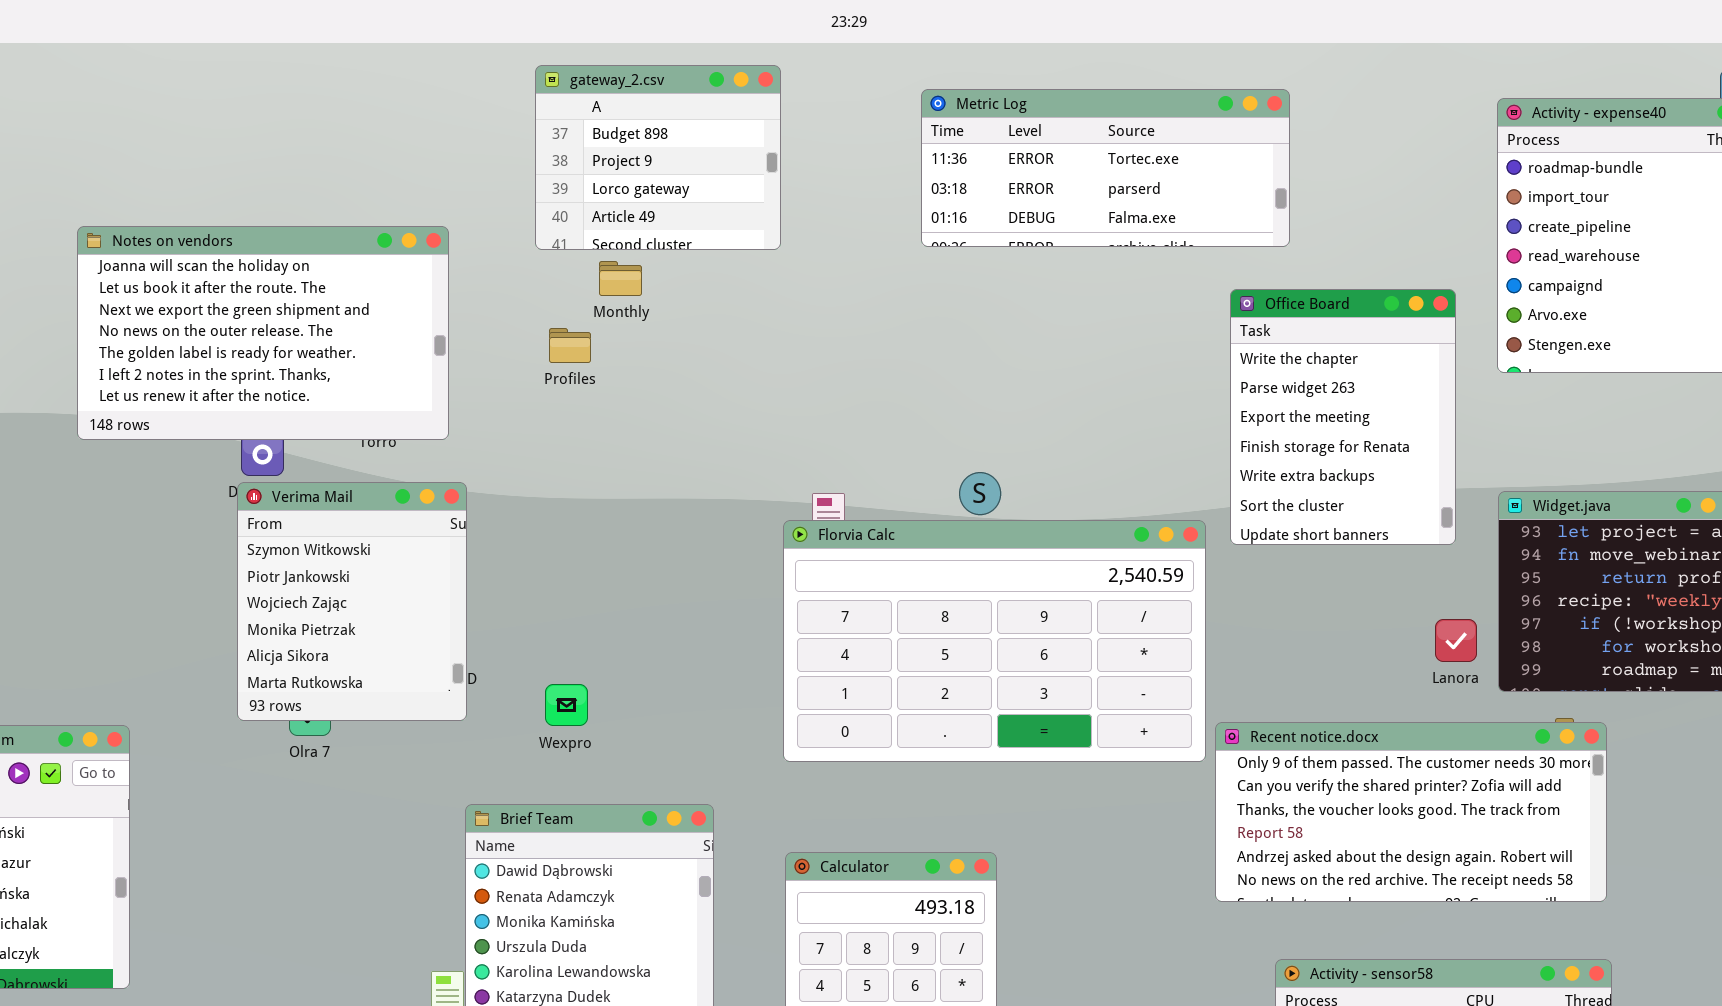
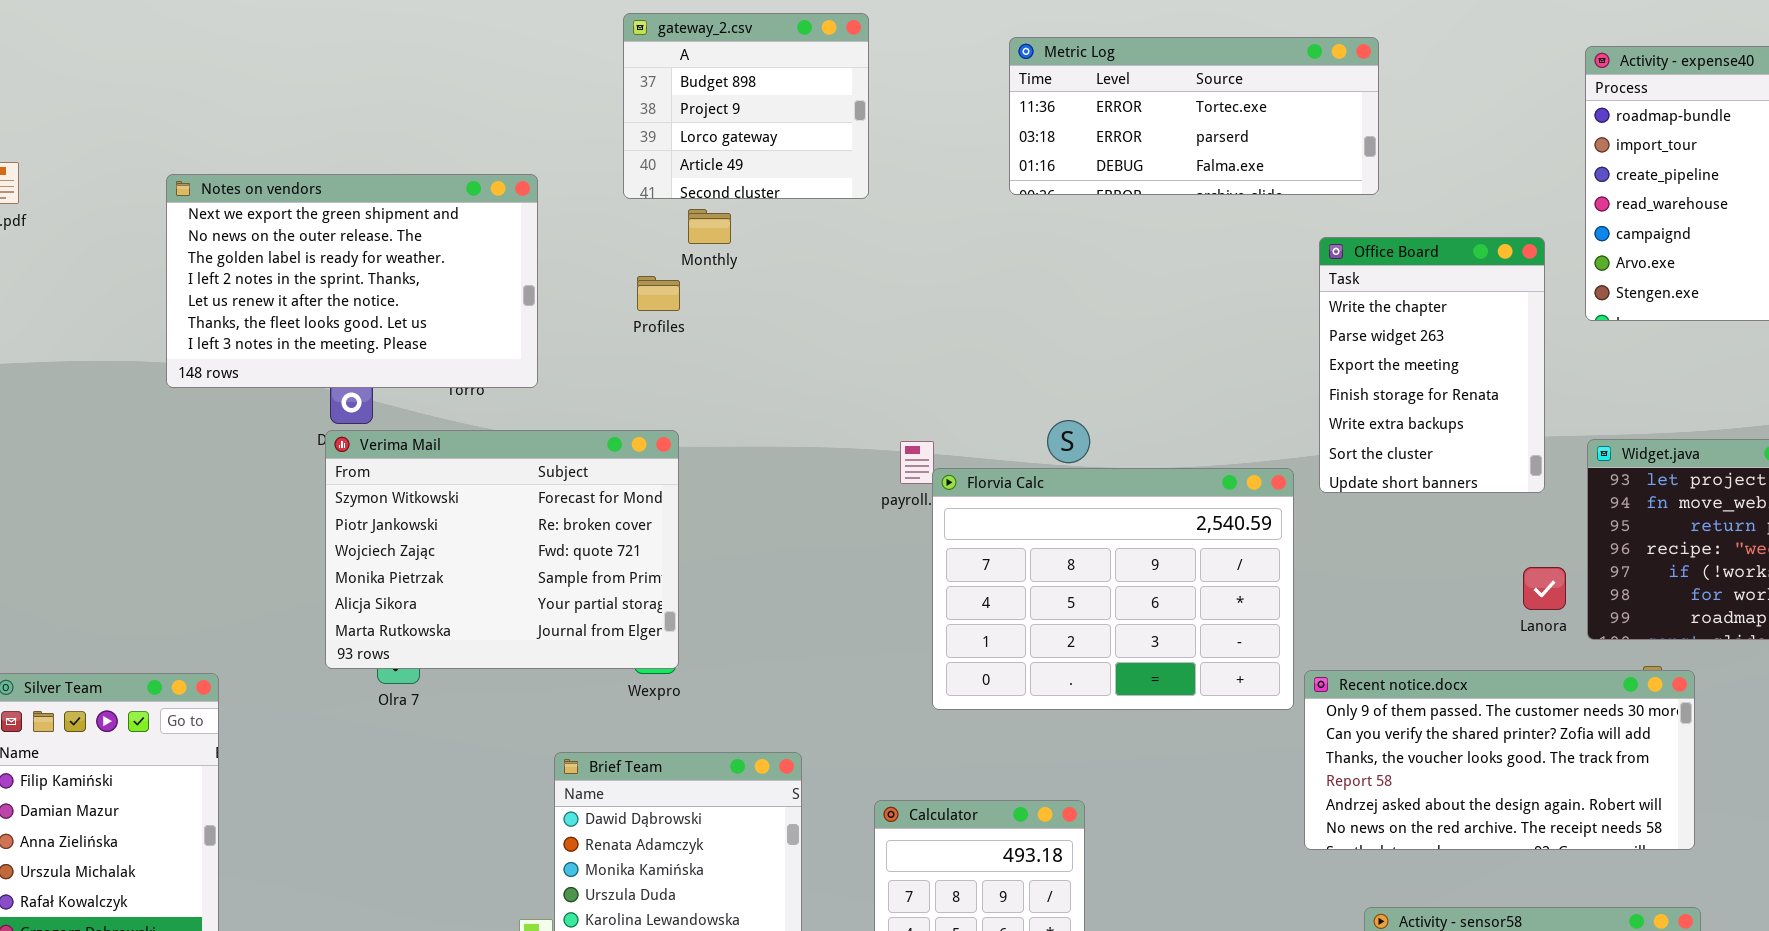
Notes on vendors: [77,226,449,440] -> [166,174,538,388], scrolled down 2 rows
Verima Mail: [237,482,467,721] -> [325,430,679,669], resized
Florvia Calc: [783,520,1206,762] -> [932,468,1294,710], resized

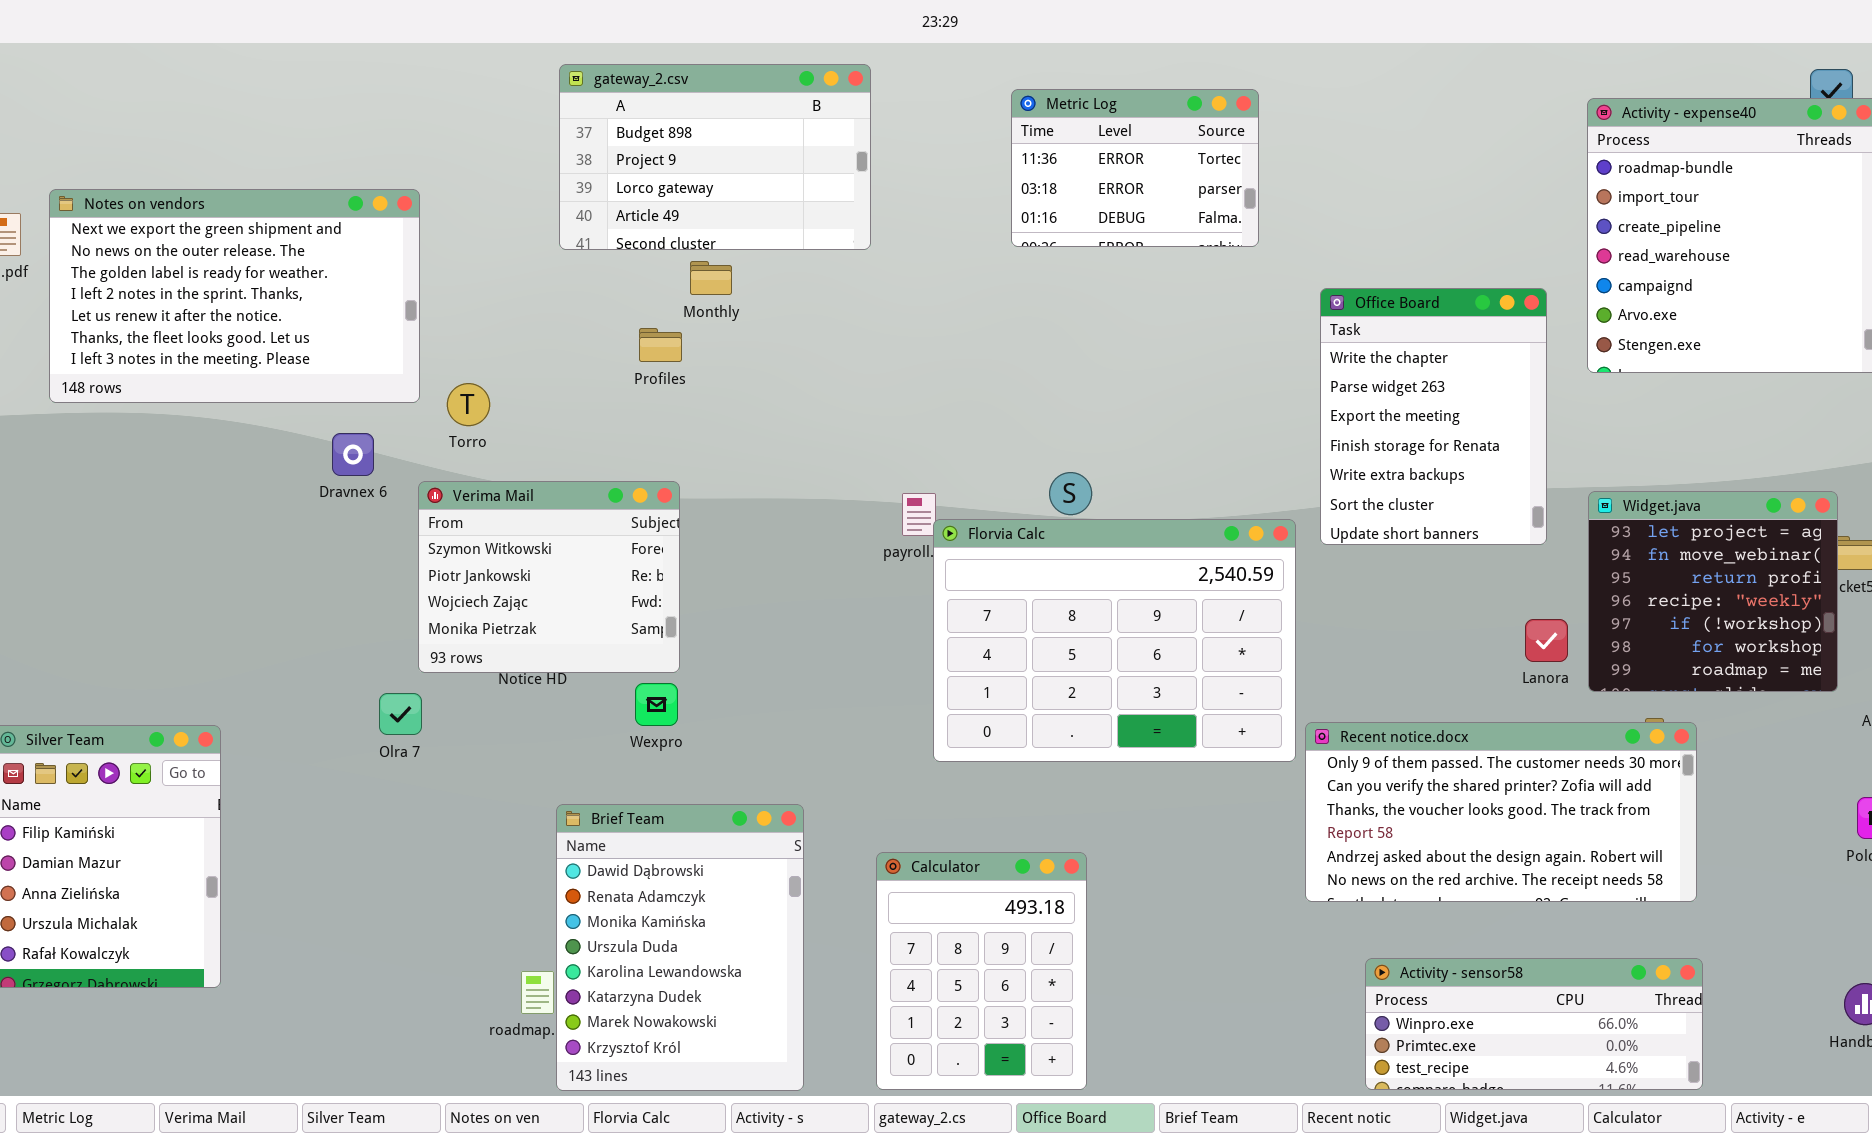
gateway_2.csv: [623,13,869,199] -> [559,64,871,250], resized
Metric Log: [1009,37,1379,195] -> [1011,89,1259,247], resized
Notes on vendors: [166,174,538,388] -> [49,189,420,403], moved
Verima Mail: [325,430,679,669] -> [418,481,680,673], resized

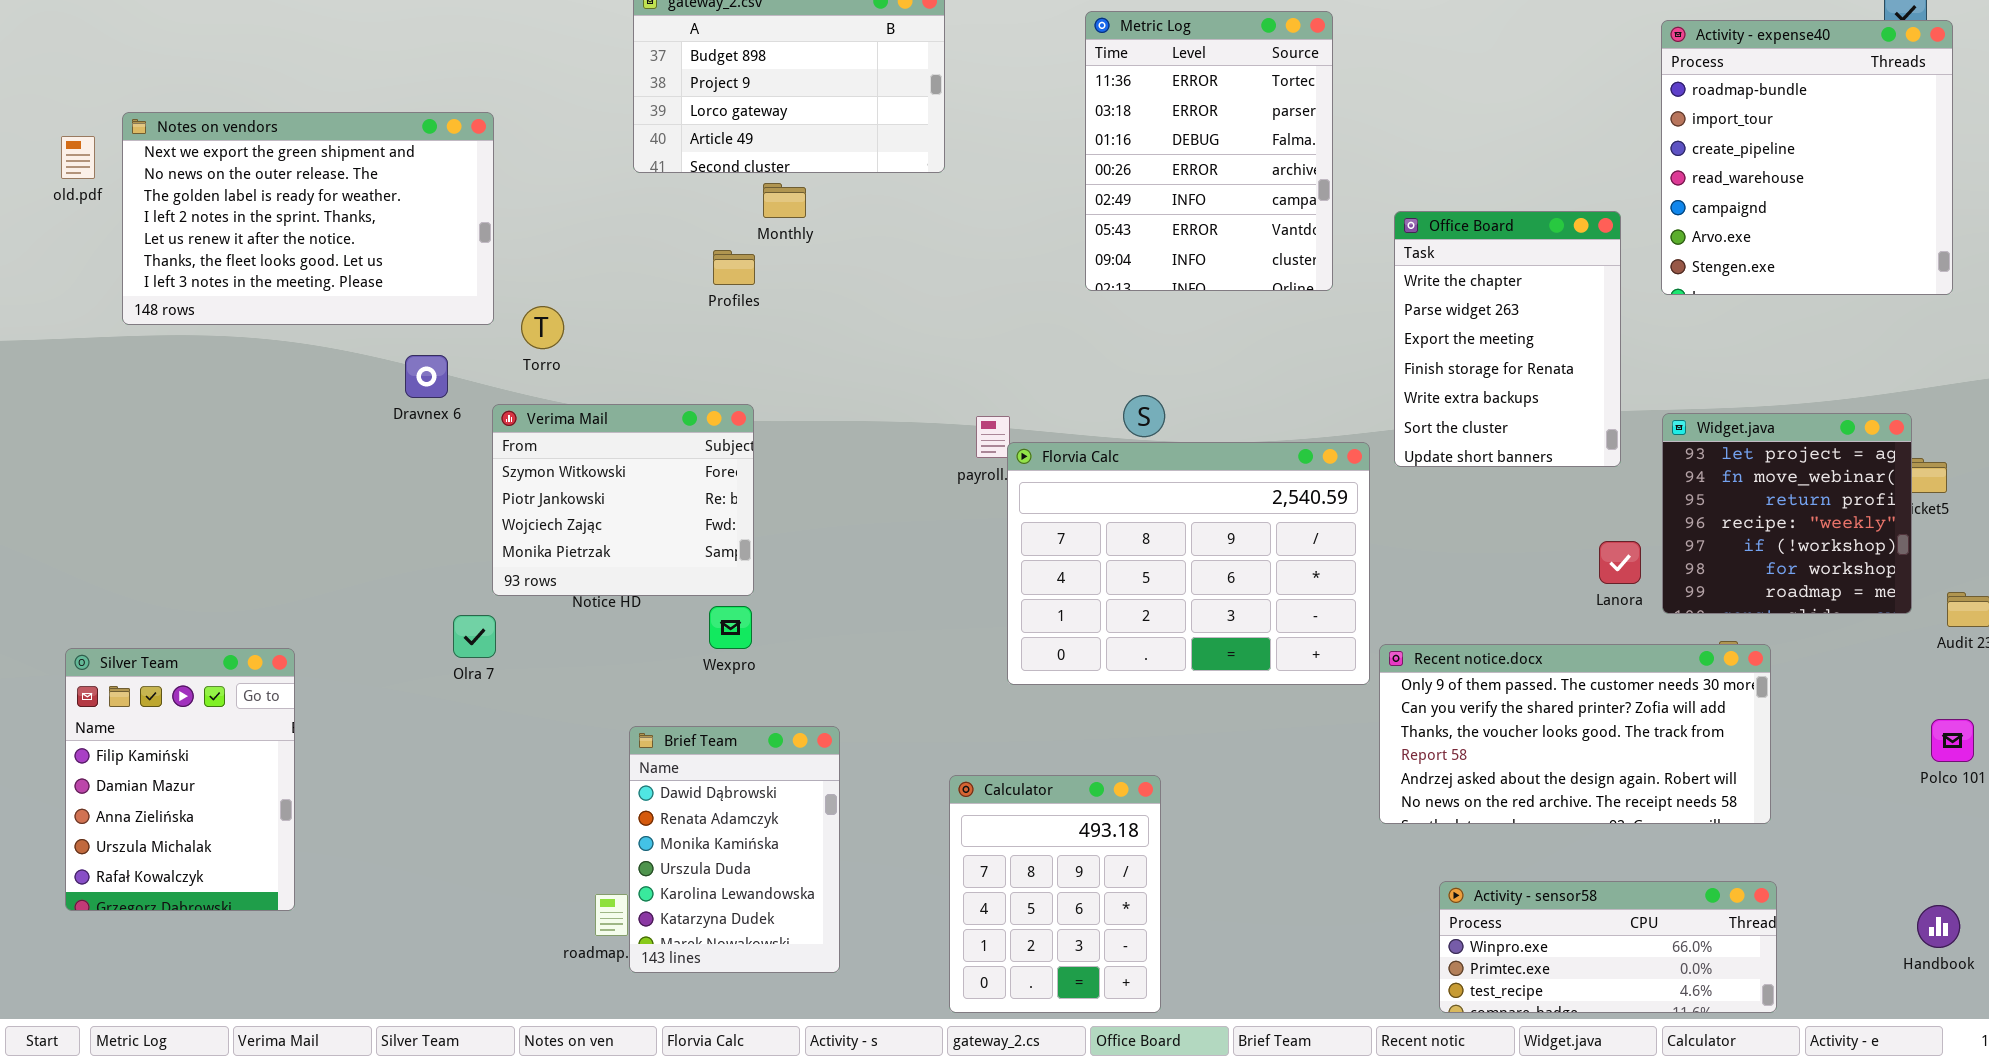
Metric Log: [1011,89,1259,247] -> [1085,11,1333,291], resized
Brief Team: [556,804,804,1091] -> [629,726,840,973], resized

